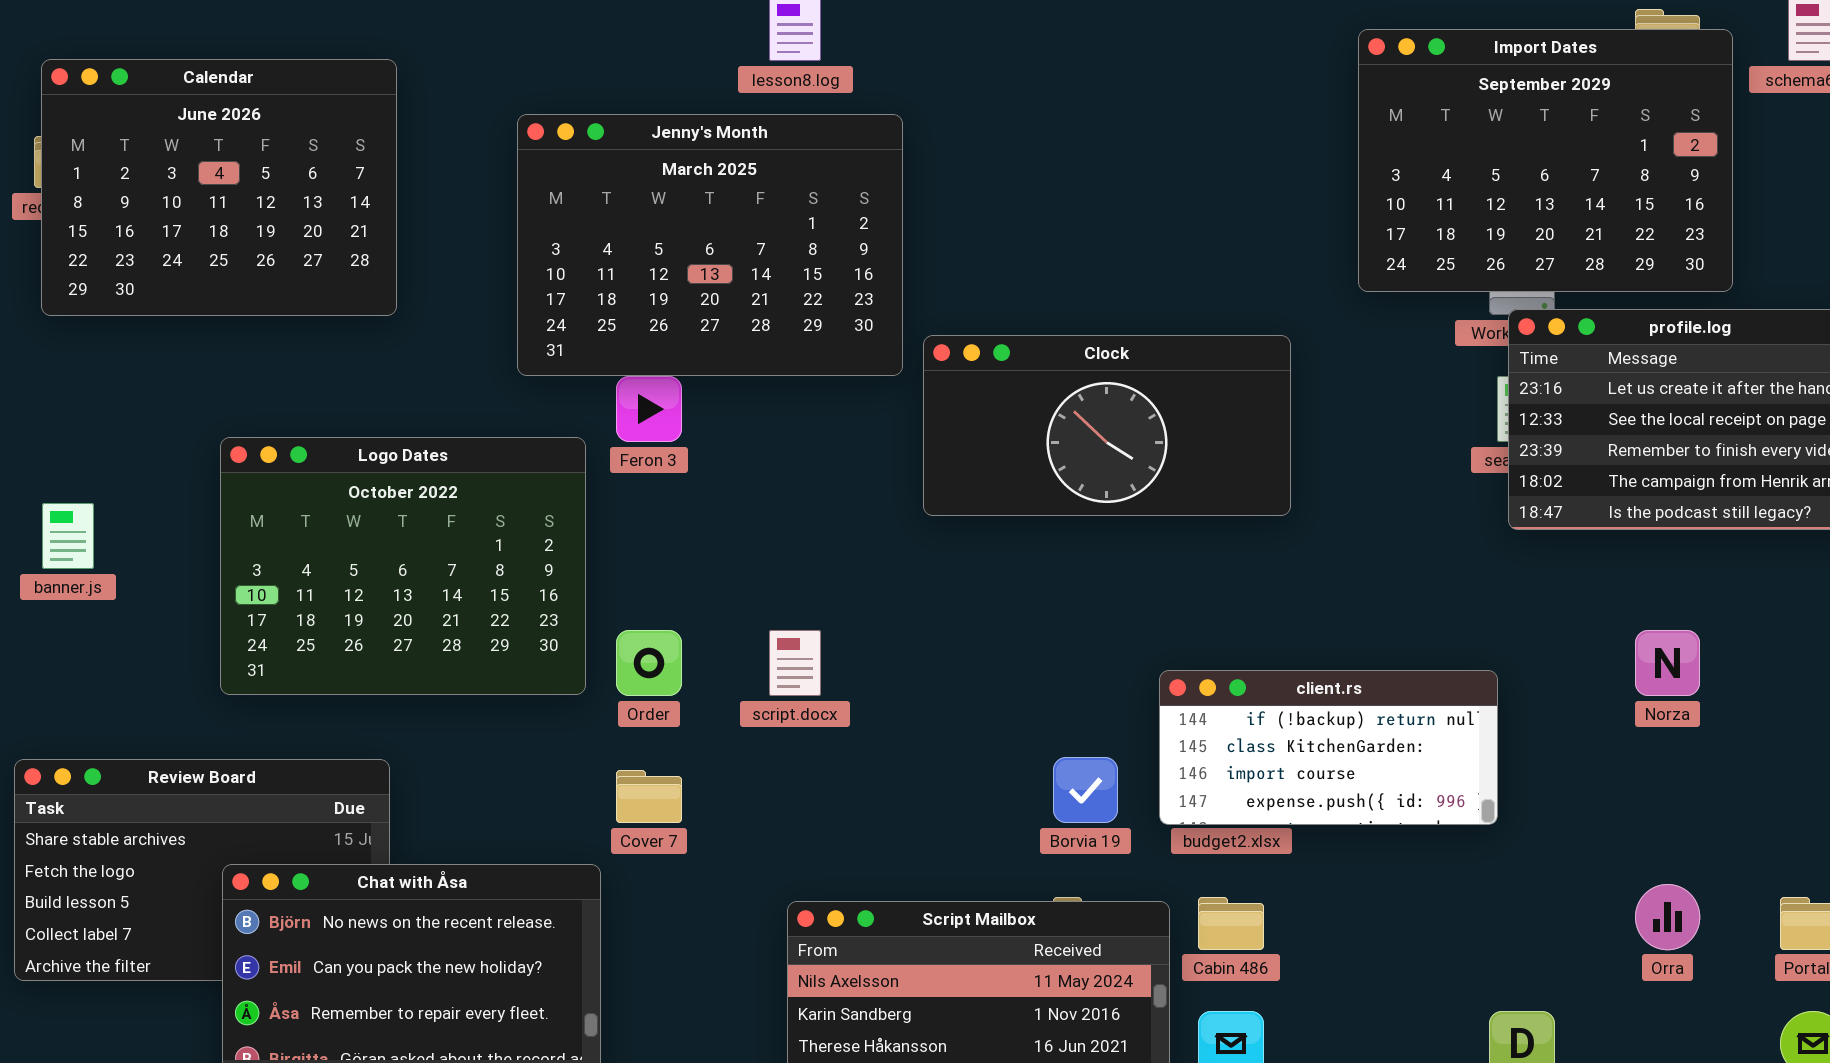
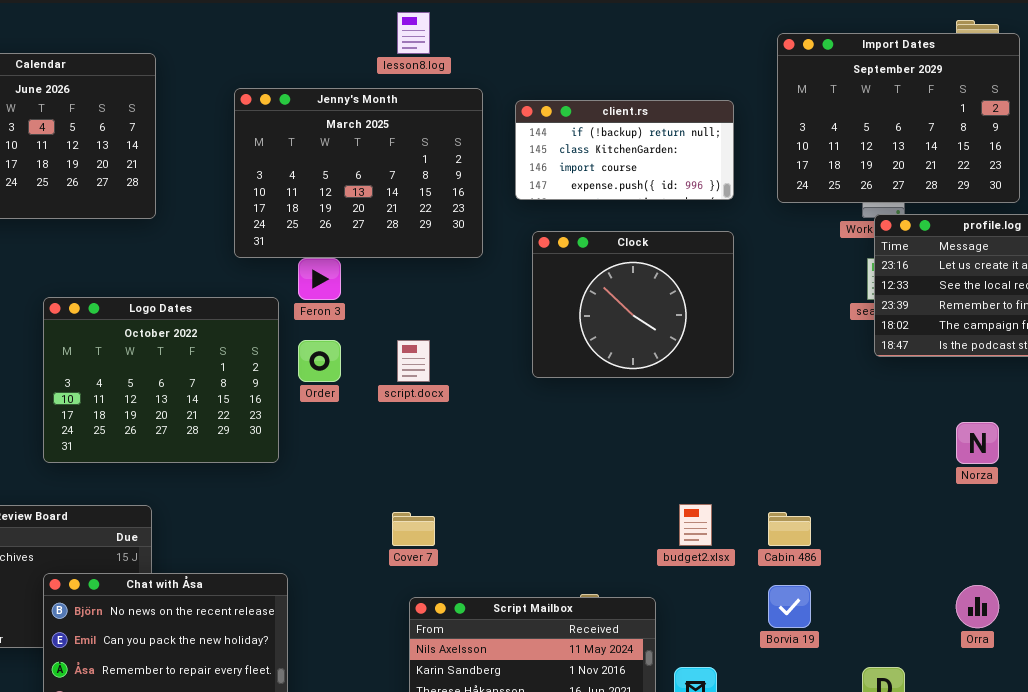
Clock: [923,335,1291,516] -> [532,231,734,378], resized
Order: [616,630,682,696] -> [298,340,341,382], moved
script.docx: [769,630,821,696] -> [397,340,430,382], moved
client.rs: [1159,670,1498,825] -> [515,100,734,200], moved
Borvia 19: [1053,757,1118,823] -> [768,585,811,628], moved
Cover 7: [616,770,682,823] -> [392,512,435,546], moved
Cabin 486: [1198,897,1264,950] -> [768,512,811,546], moved

